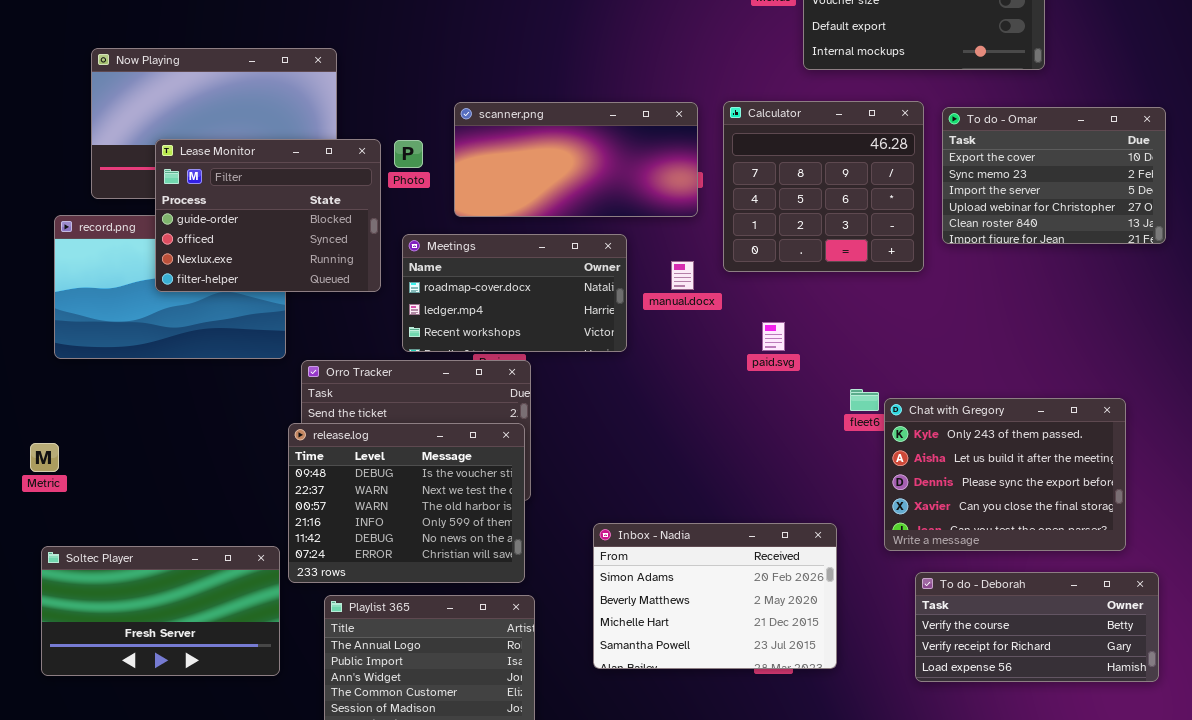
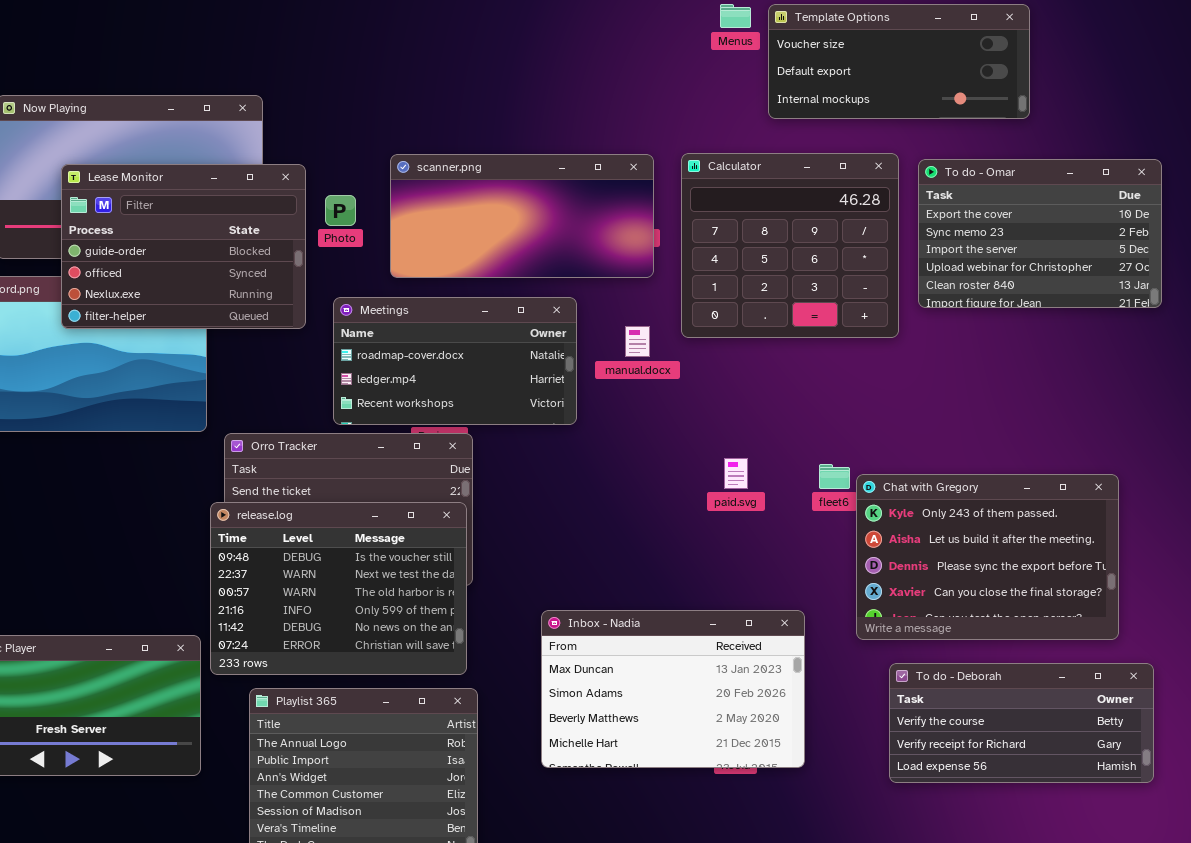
Lease Monitor: [155,139,381,292] -> [61,164,306,329], moved
paid.svg: [762,322,785,351] -> [724,458,748,489], moved
Inbox - Nadia: [593,523,837,669] -> [541,610,805,768], scrolled up 1 row

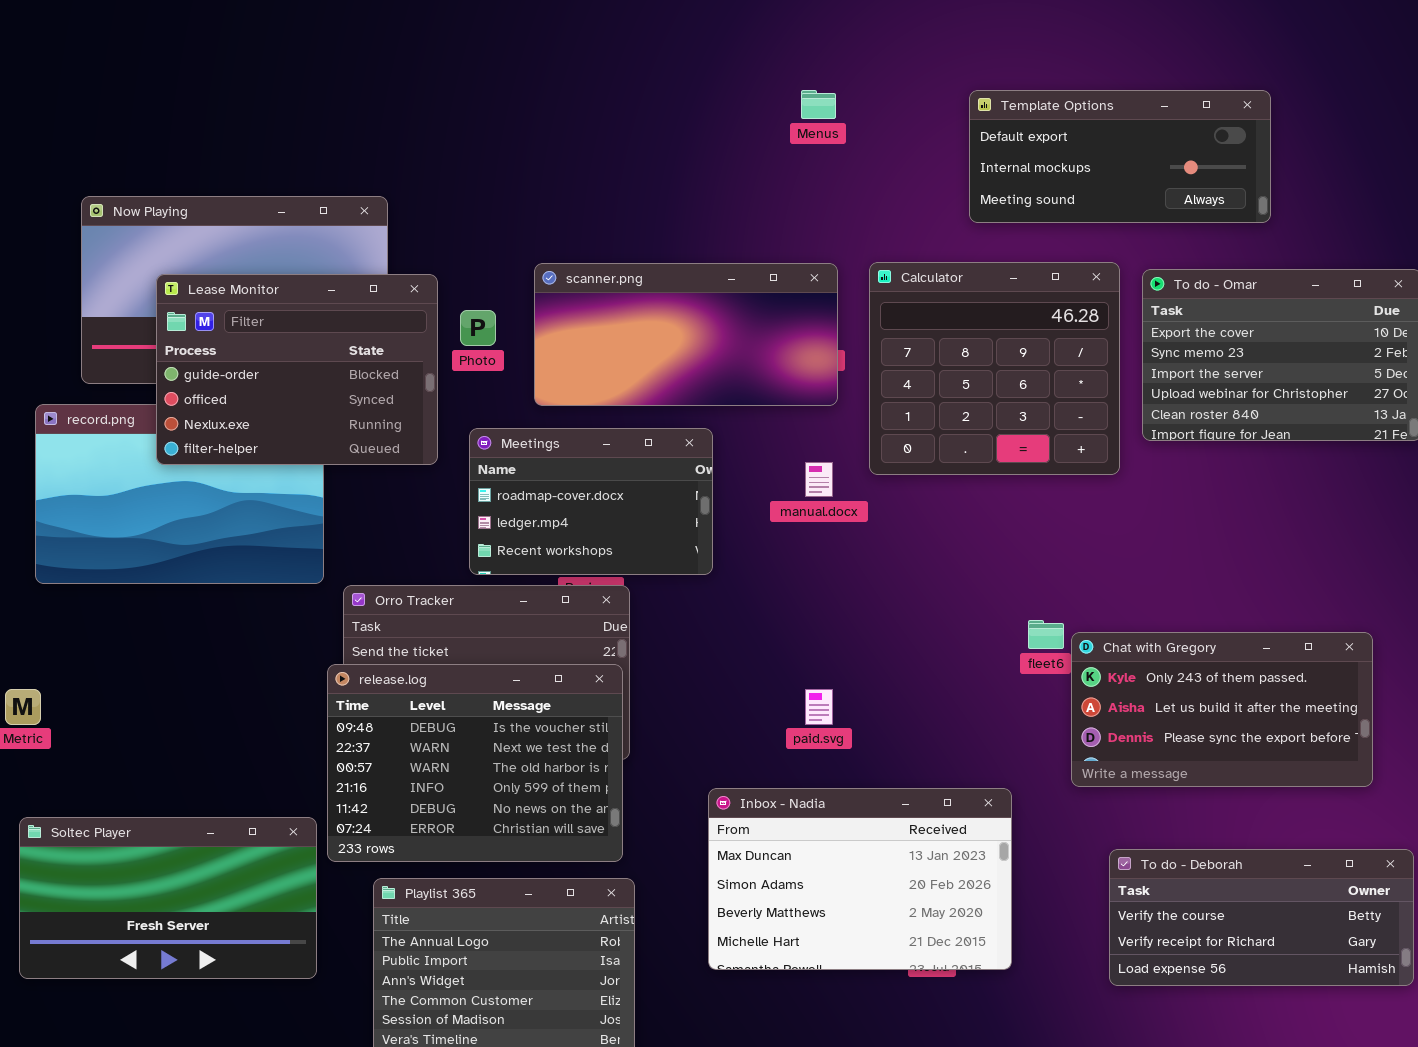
Menus: [720,4,751,28] -> [801,90,836,119], moved
Template Options: [768,4,1030,119] -> [969,90,1271,223], scrolled down 1 row
Meetings: [333,297,577,425] -> [469,428,713,575], resized
paid.svg: [724,458,748,489] -> [805,689,833,725], moved
Chat with Gregory: [856,474,1119,640] -> [1071,632,1373,787], resized

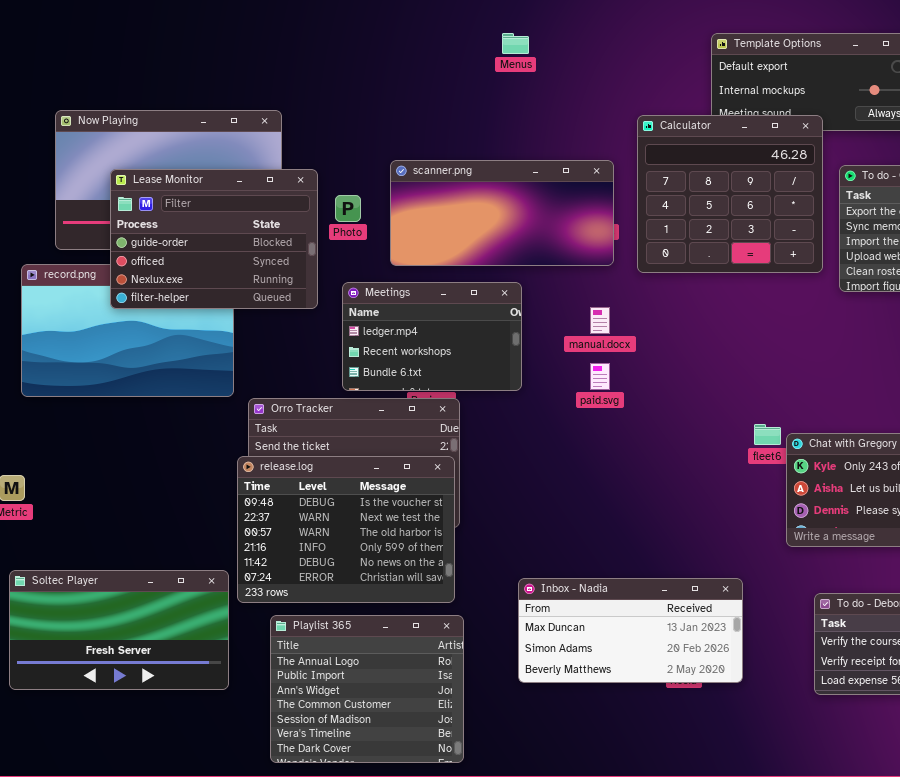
Menus: [801,90,836,119] -> [502,33,529,54], moved
Calculator: [869,262,1120,475] -> [637,115,823,273], moved
Meetings: [469,428,713,575] -> [342,282,522,391], scrolled down 1 row
paid.svg: [805,689,833,725] -> [590,363,610,390], moved
Inbox - Nadia: [708,788,1012,970] -> [518,578,743,683], resized

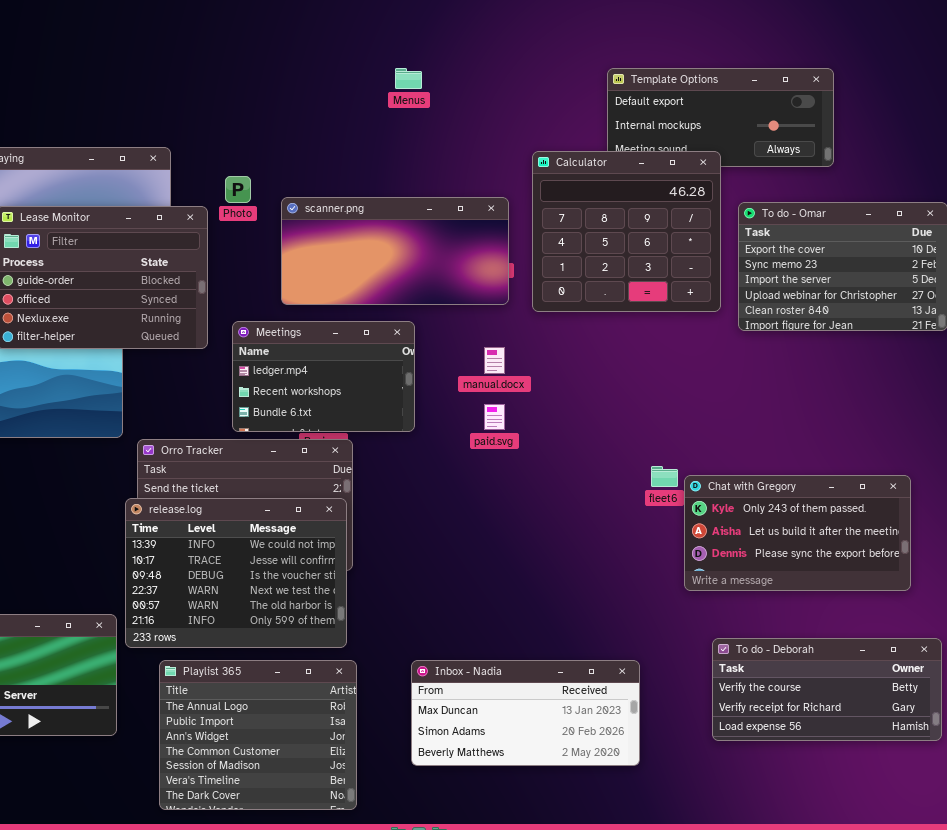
Photo: [335,195,361,222] -> [225,176,251,203], moved
release.log: [237,456,455,603] -> [125,498,347,648], scrolled up 2 rows
Inbox - Nadia: [518,578,743,683] -> [411,660,640,766], moved

